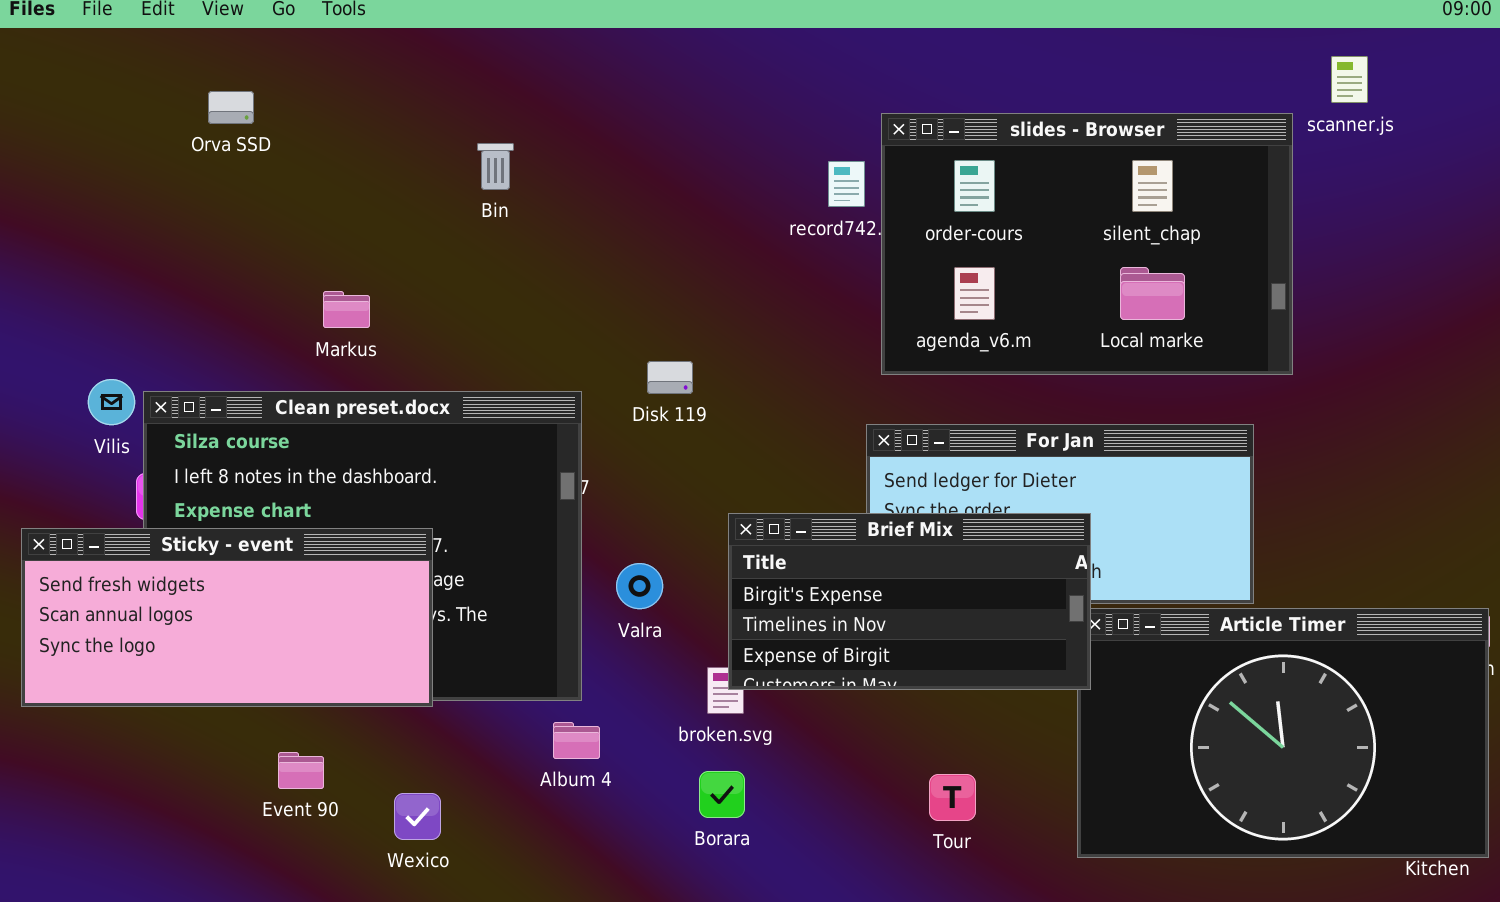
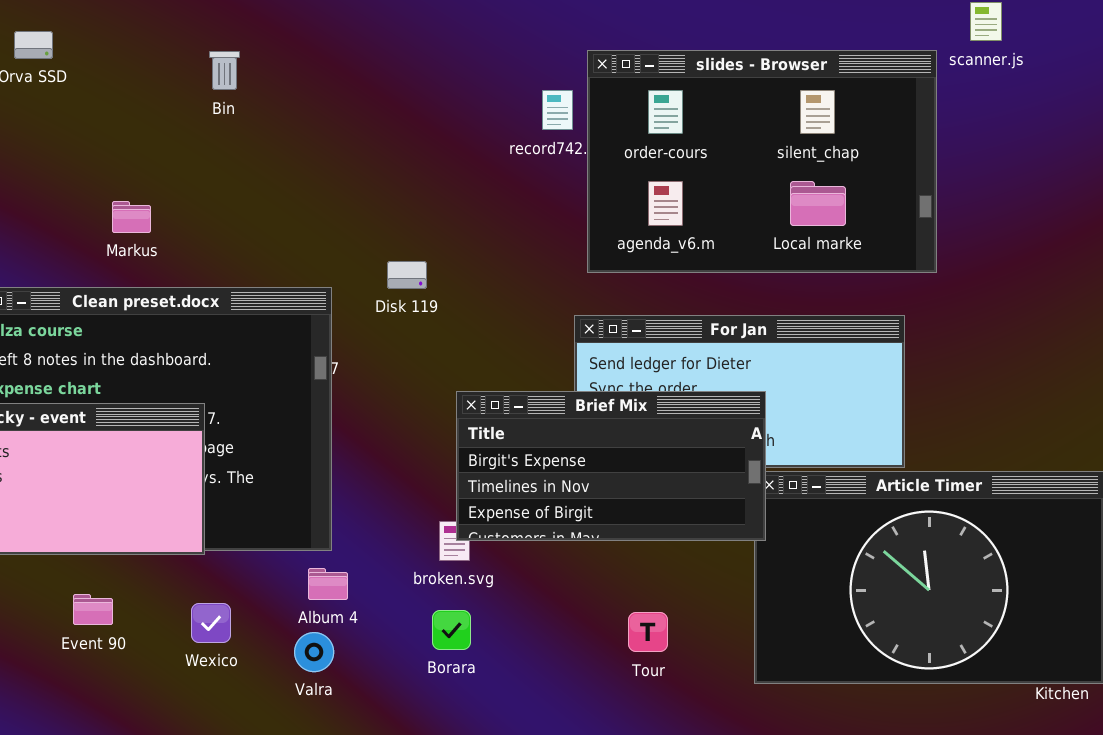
Bin: [477,143,514,190] -> [209,51,240,90], moved
Valra: [616,563,663,609] -> [294,632,334,672], moved
Wexico: [394,793,441,840] -> [191,603,231,643], moved

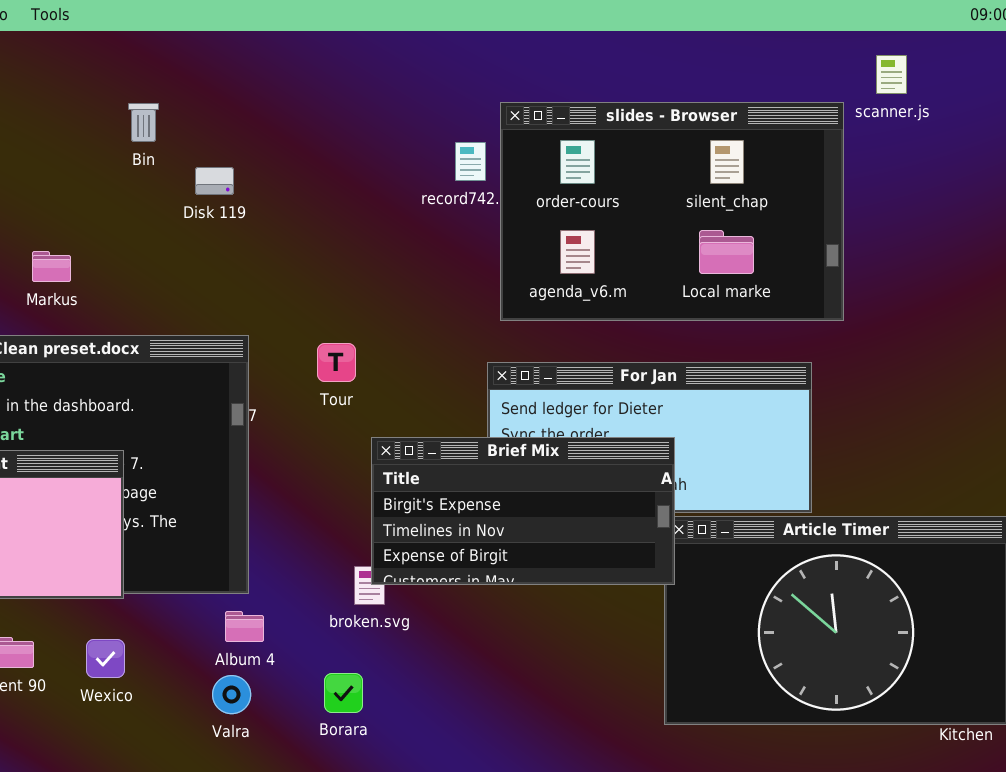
Disk 119: [387,261,427,289] -> [195,167,234,195], moved
Wexico: [191,603,231,643] -> [86,639,125,678], moved
Borara: [432,610,471,650] -> [324,673,363,713], moved
Tour: [628,612,668,652] -> [317,343,356,382], moved

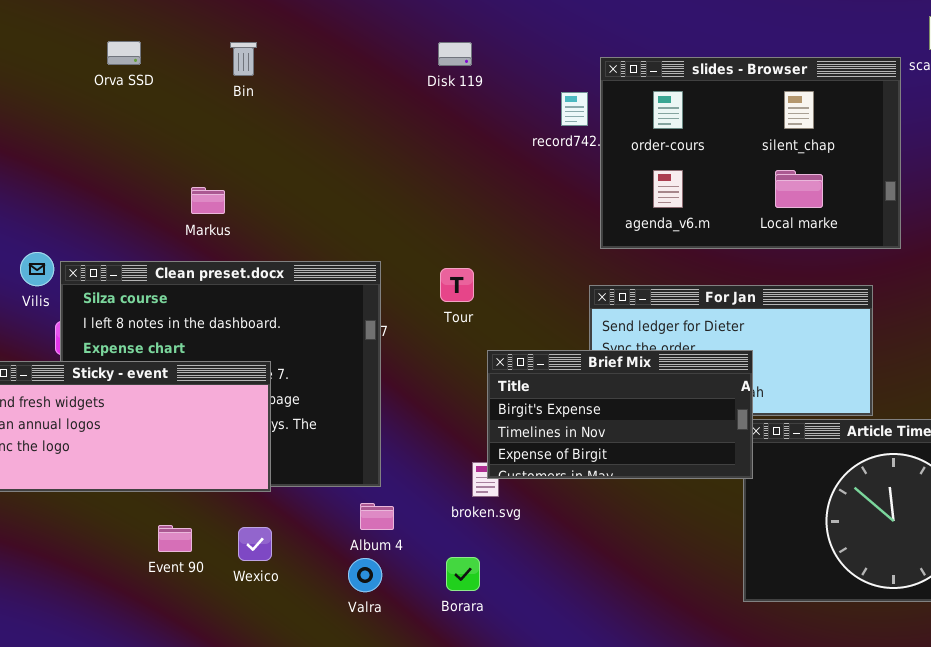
Bin: [128,103,159,142] -> [230,42,257,76], moved
Disk 119: [195,167,234,195] -> [438,42,472,66], moved

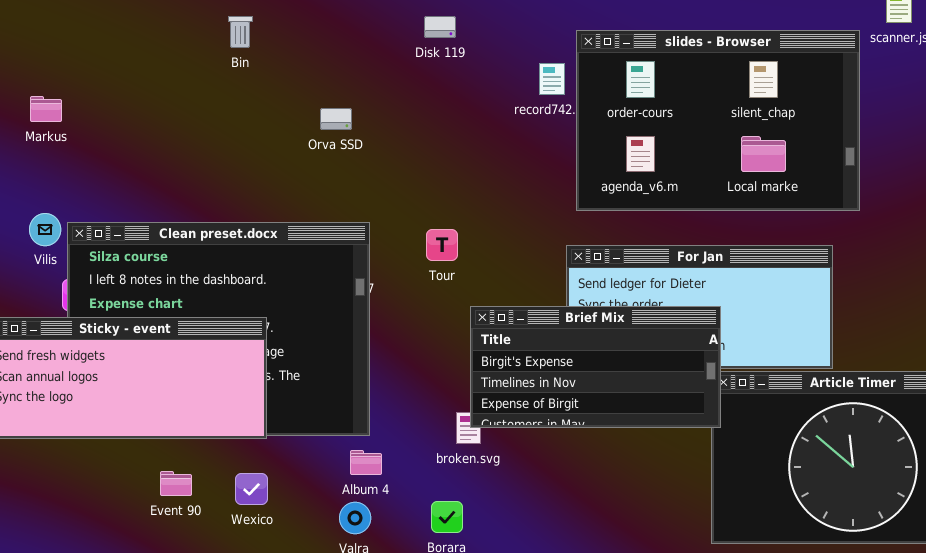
Orva SSD: [107,41,141,65] -> [320,108,352,130], moved
Markus: [191,187,225,214] -> [30,96,62,122], moved

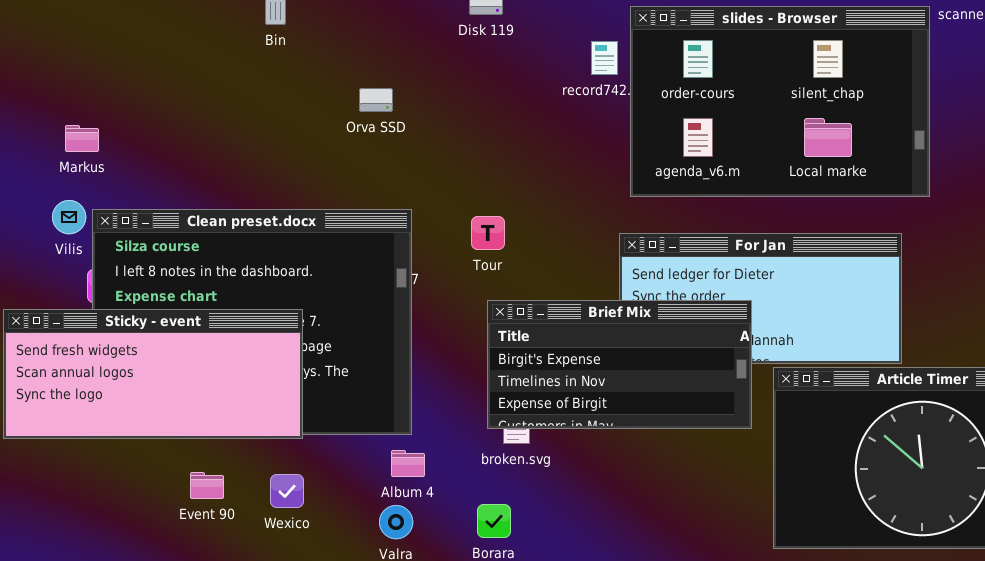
Markus: [30,96,62,122] -> [65,125,99,152], moved
Brief Mix: [470,306,721,428] -> [487,300,752,429], moved

